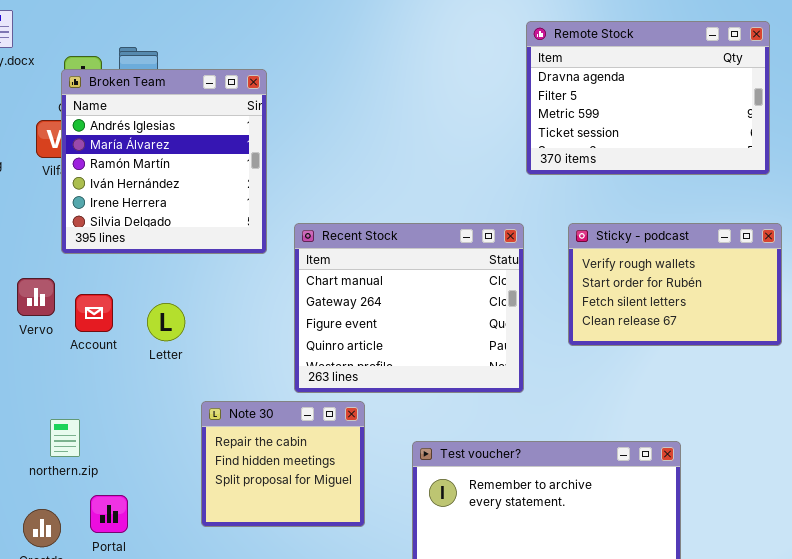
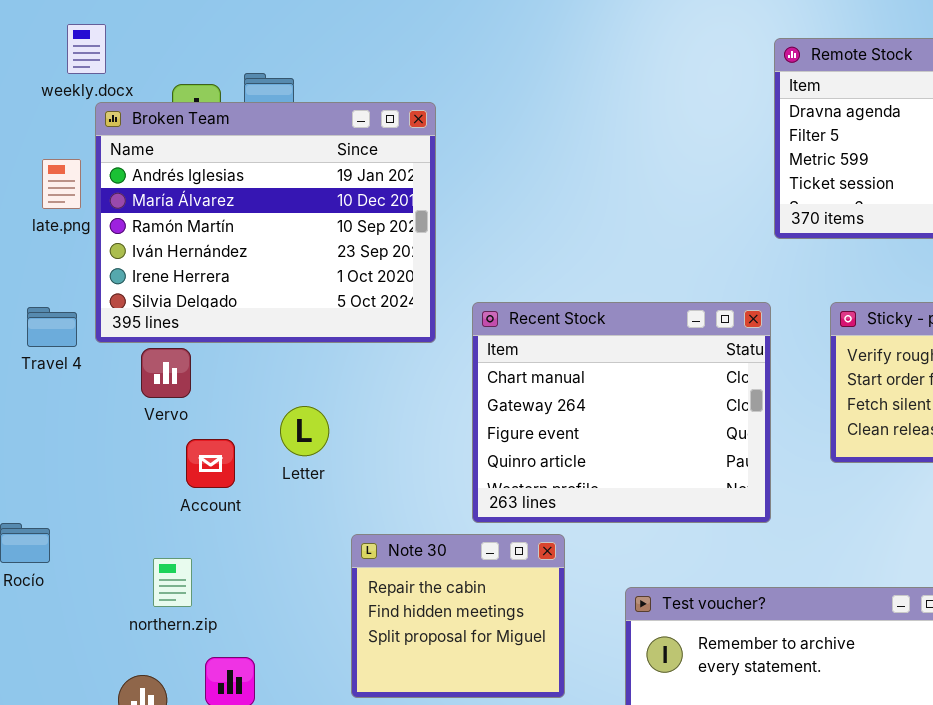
Broken Team: [61,69,267,254] -> [95,102,436,343], resized
Vervo: [17,278,55,316] -> [141,348,191,398], moved
Account: [75,294,113,332] -> [186,439,235,488], moved

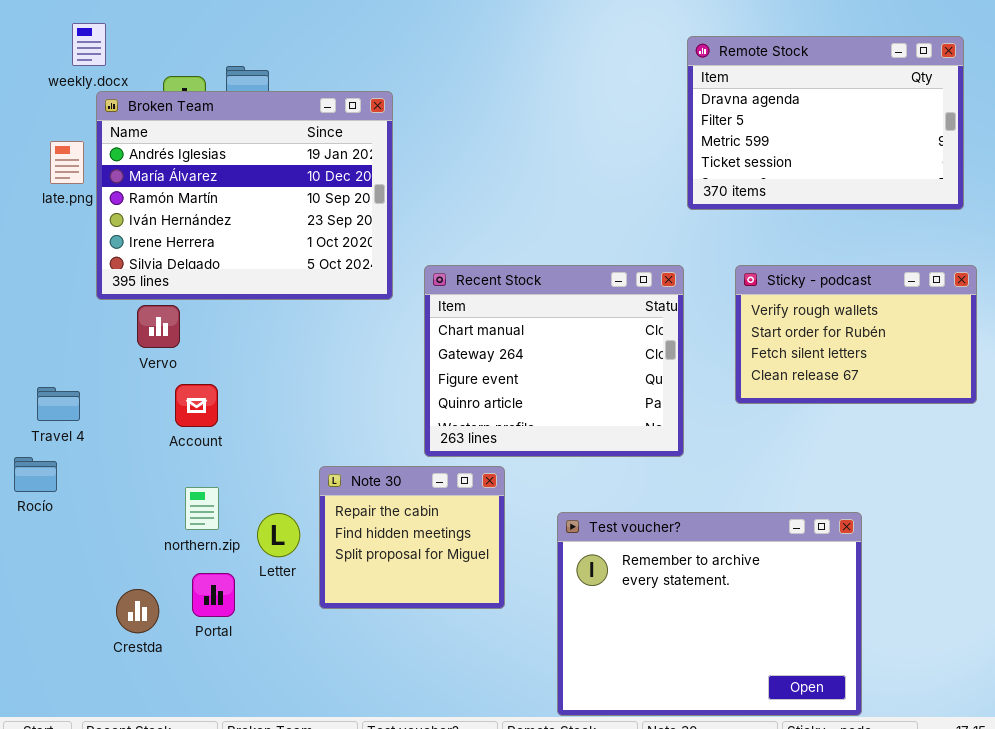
Travel 4: [27,307,77,347] -> [37,387,80,421], moved
Letter: [280,406,329,456] -> [257,513,300,557], moved
northern.zip: [153,558,192,607] -> [185,487,219,530], moved

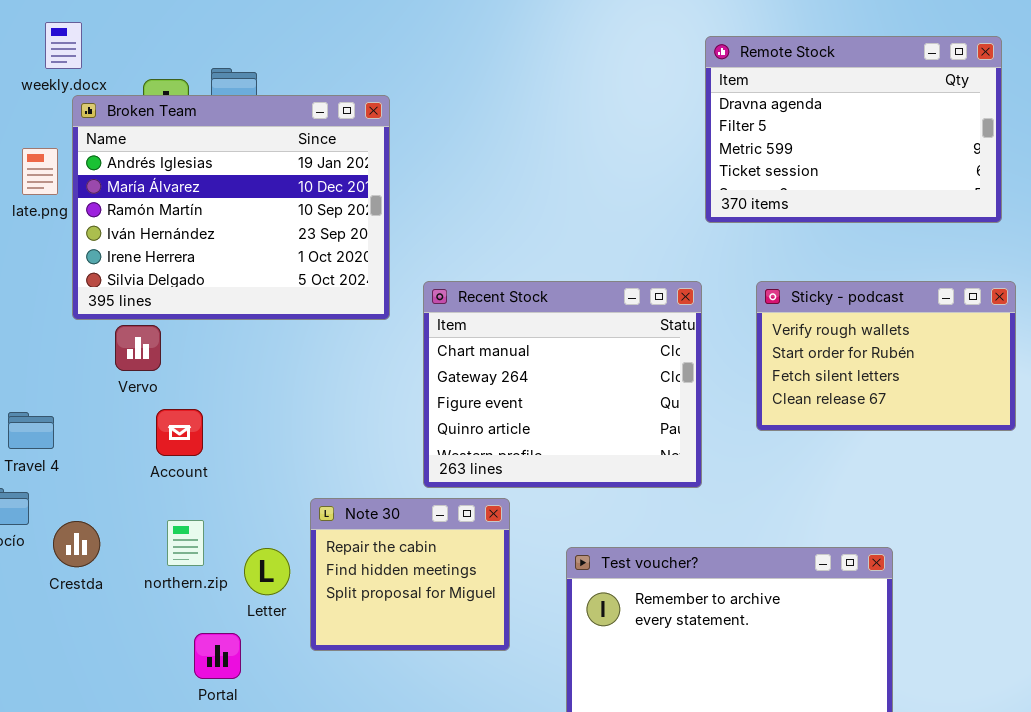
Portal: [192,573,235,617] -> [194,633,241,679], moved
Crestda: [116,589,159,633] -> [53,521,100,567], moved

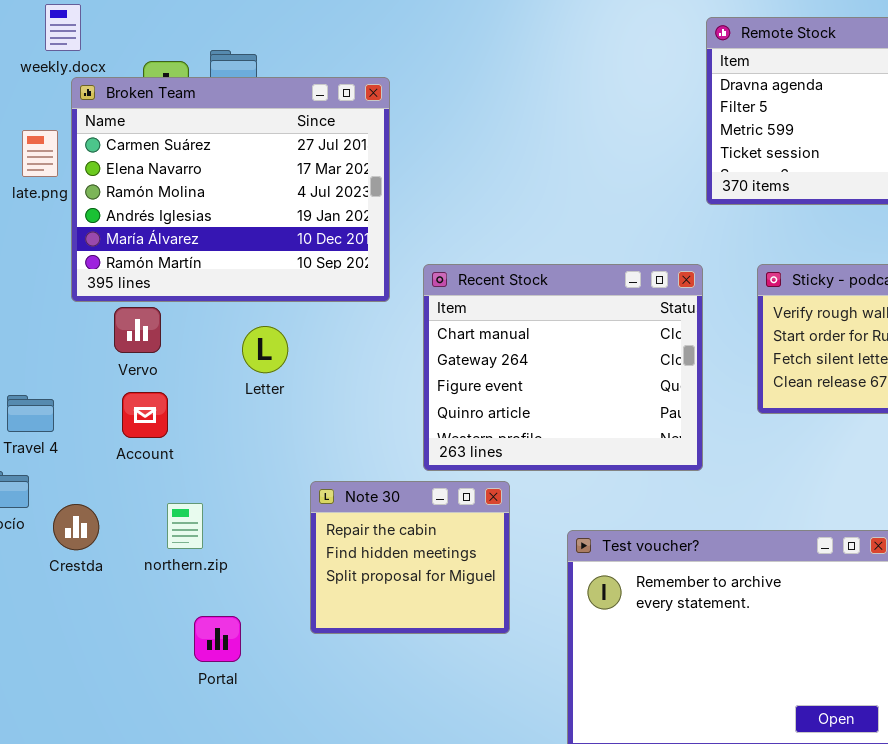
Broken Team: [72,95,390,320] -> [71,77,390,302], scrolled up 3 rows
Account: [156,409,203,456] -> [122,392,168,438], moved
Letter: [244,548,290,595] -> [242,326,288,373], moved

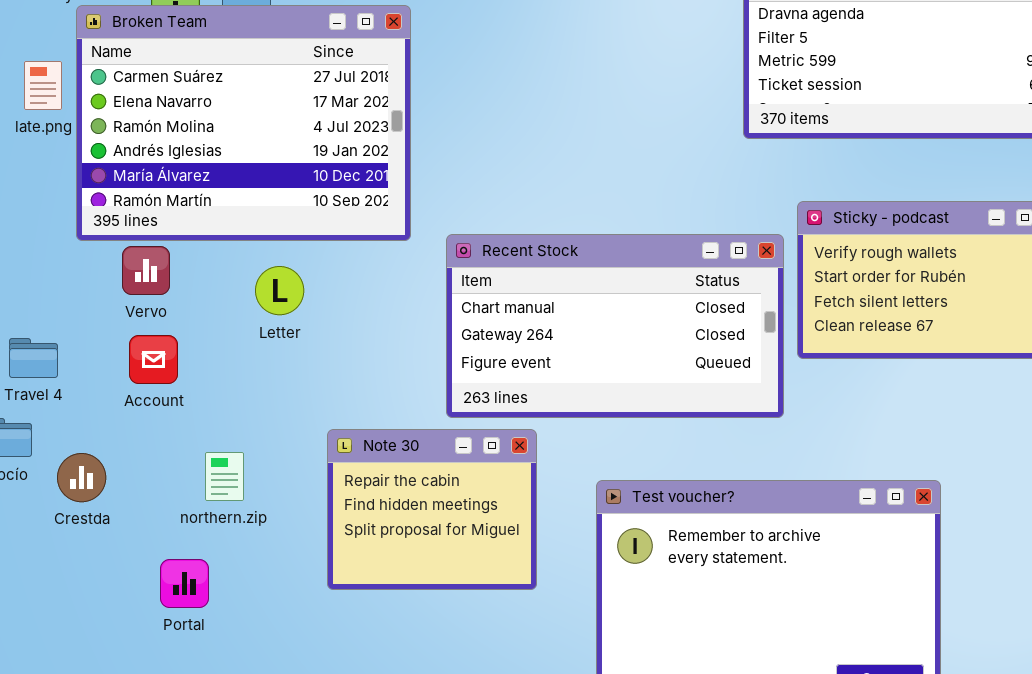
Recent Stock: [423,264,703,471] -> [446,234,784,418], resized
northern.zip: [167,503,203,549] -> [205,452,244,501], moved
Portal: [194,616,241,662] -> [160,559,209,608], moved

